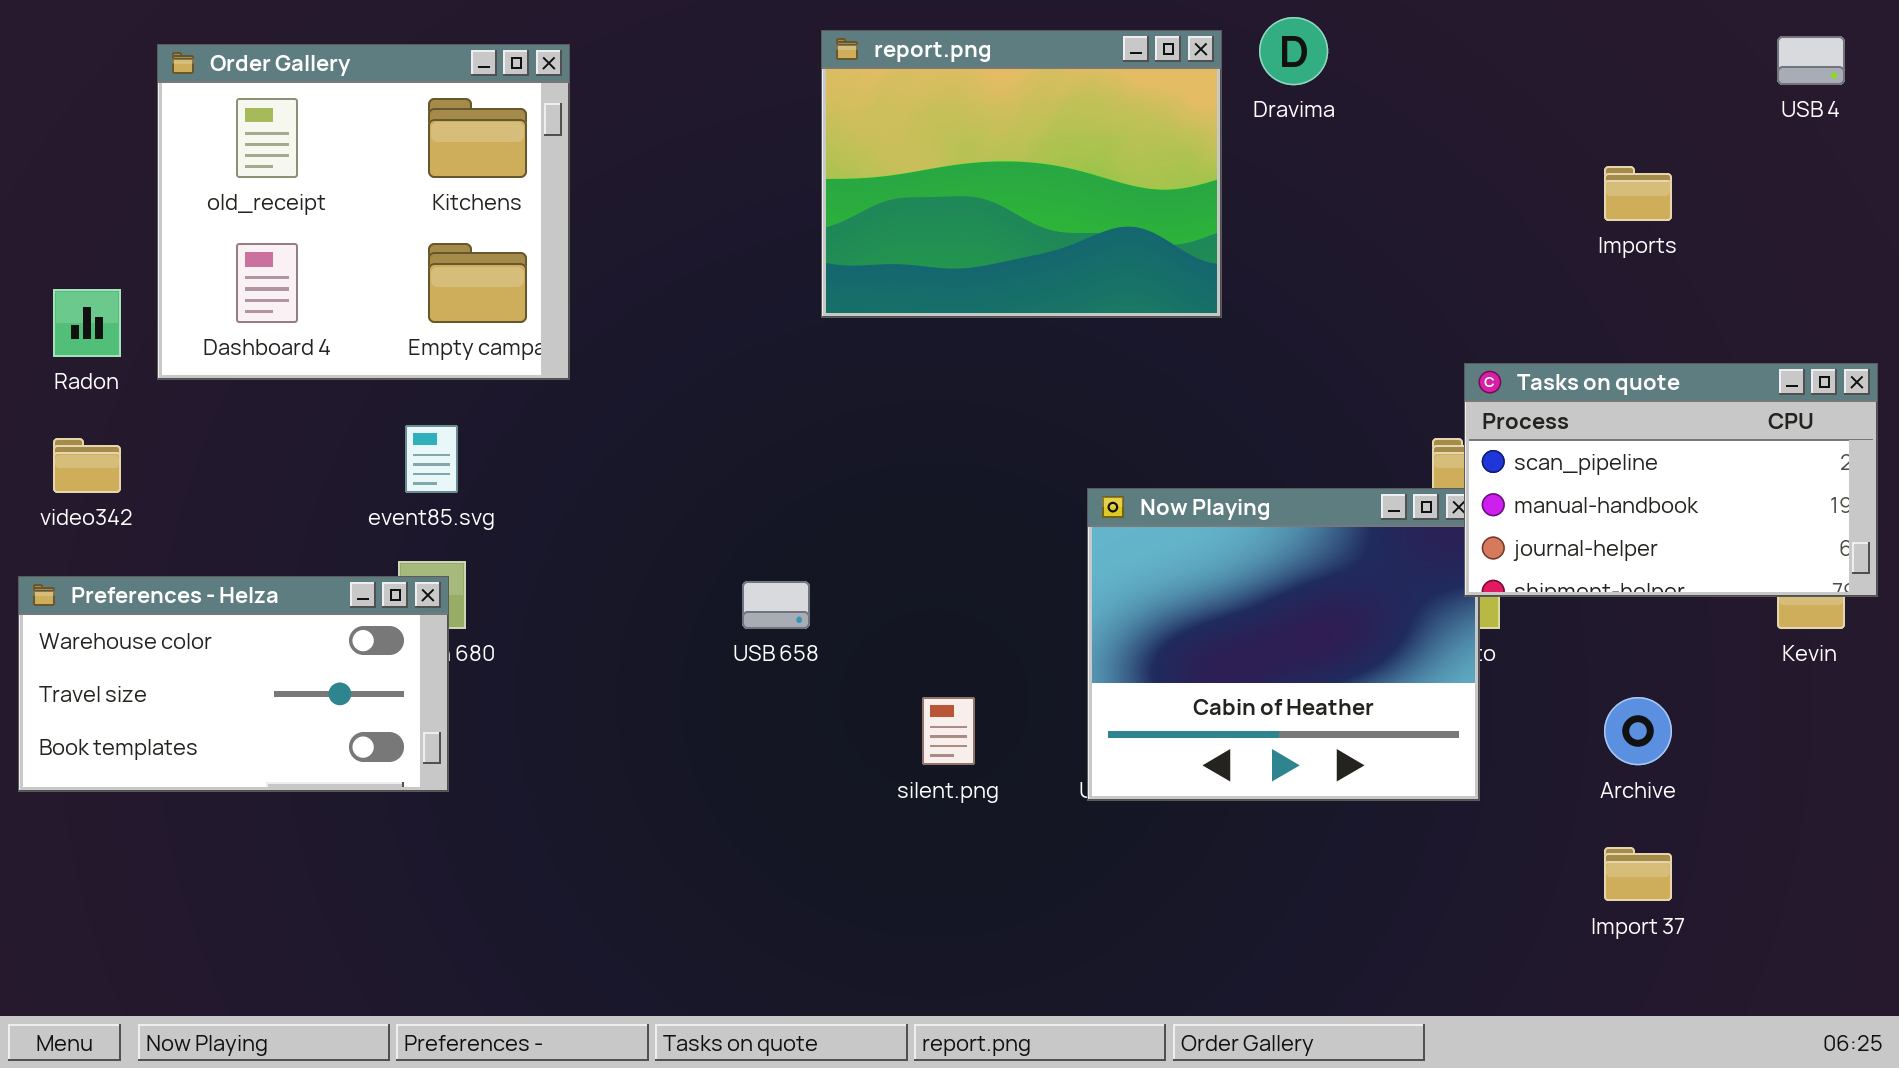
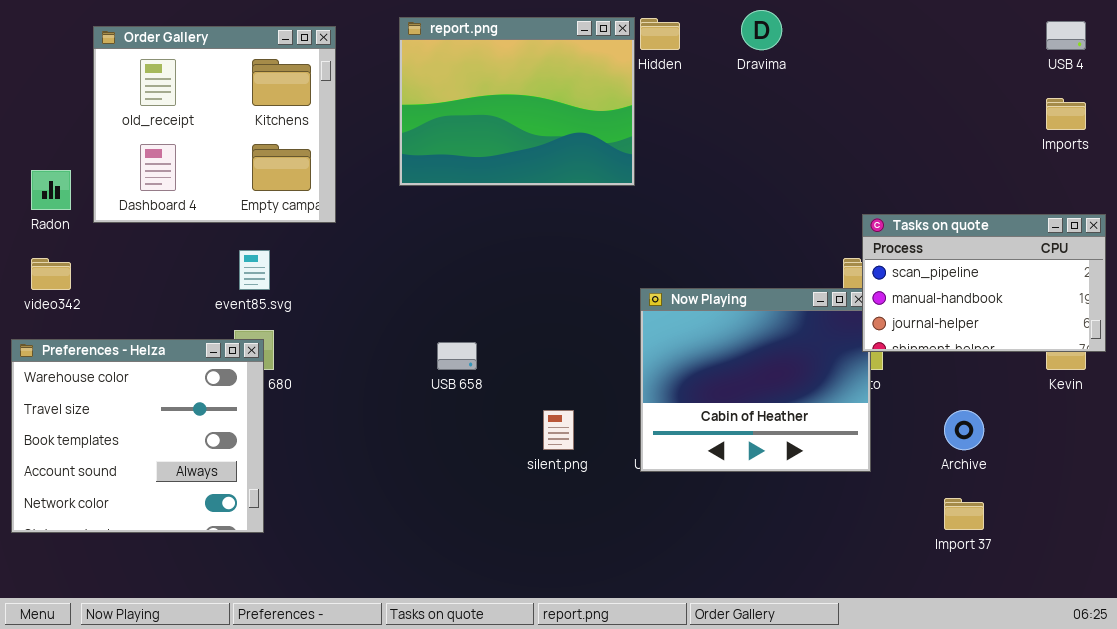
report.png: [821,30,1222,318] -> [399,17,635,186], moved
Imports: [1604,166,1672,221] -> [1046,98,1086,130], moved
Preferences - Helza: [18,576,449,792] -> [11,339,264,533], resized

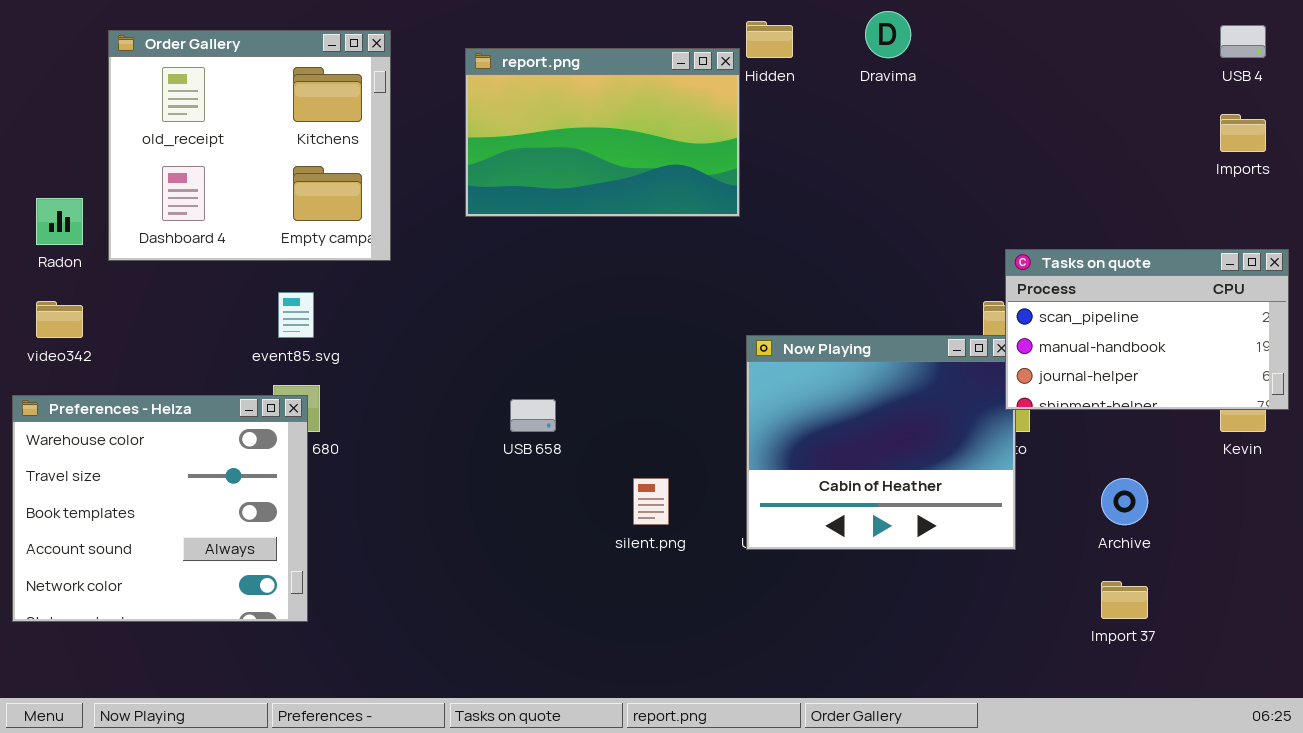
report.png: [399,17,635,186] -> [465,48,740,217], resized

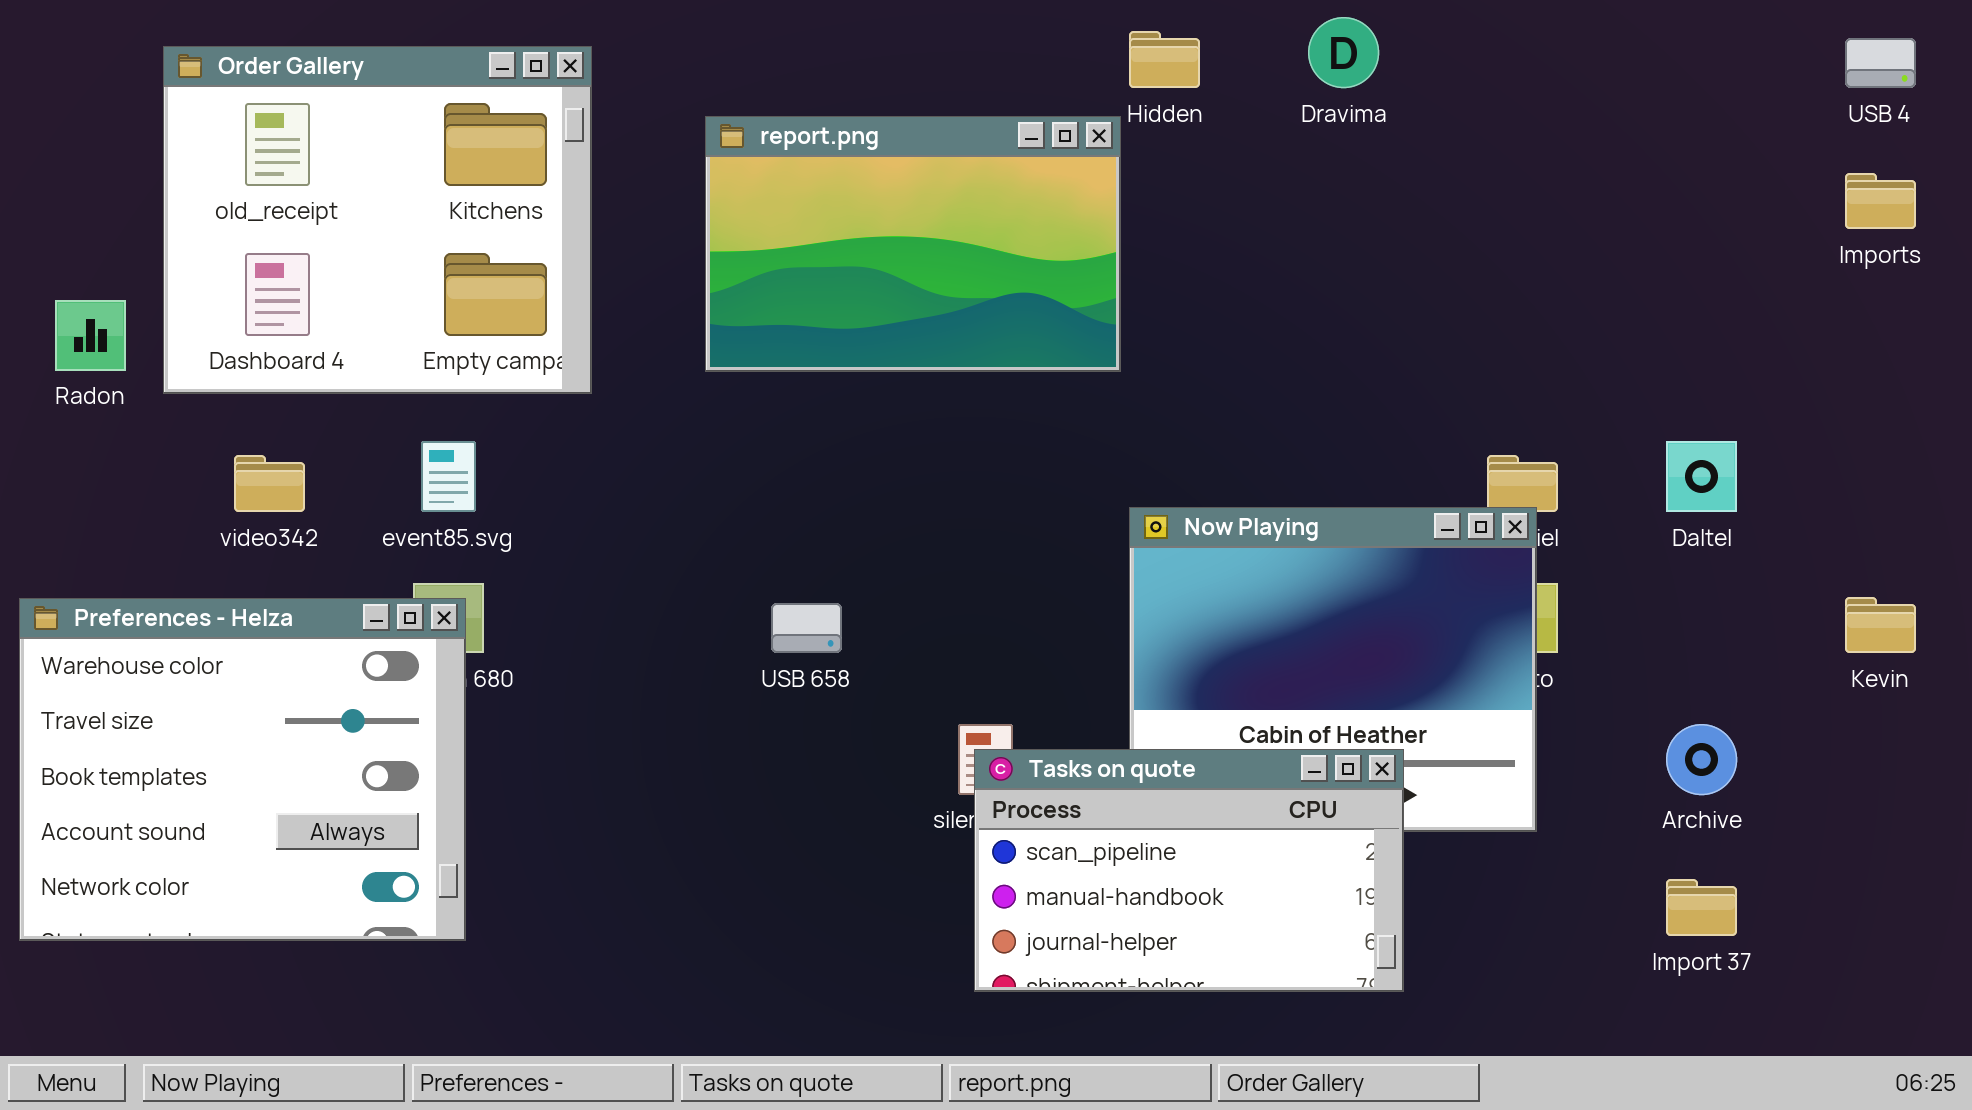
report.png: [465,48,740,217] -> [705,116,1121,372], moved
Tasks on quote: [1005,249,1289,410] -> [974,749,1404,992], moved
video342: [36,301,83,338] -> [234,455,305,512], moved

